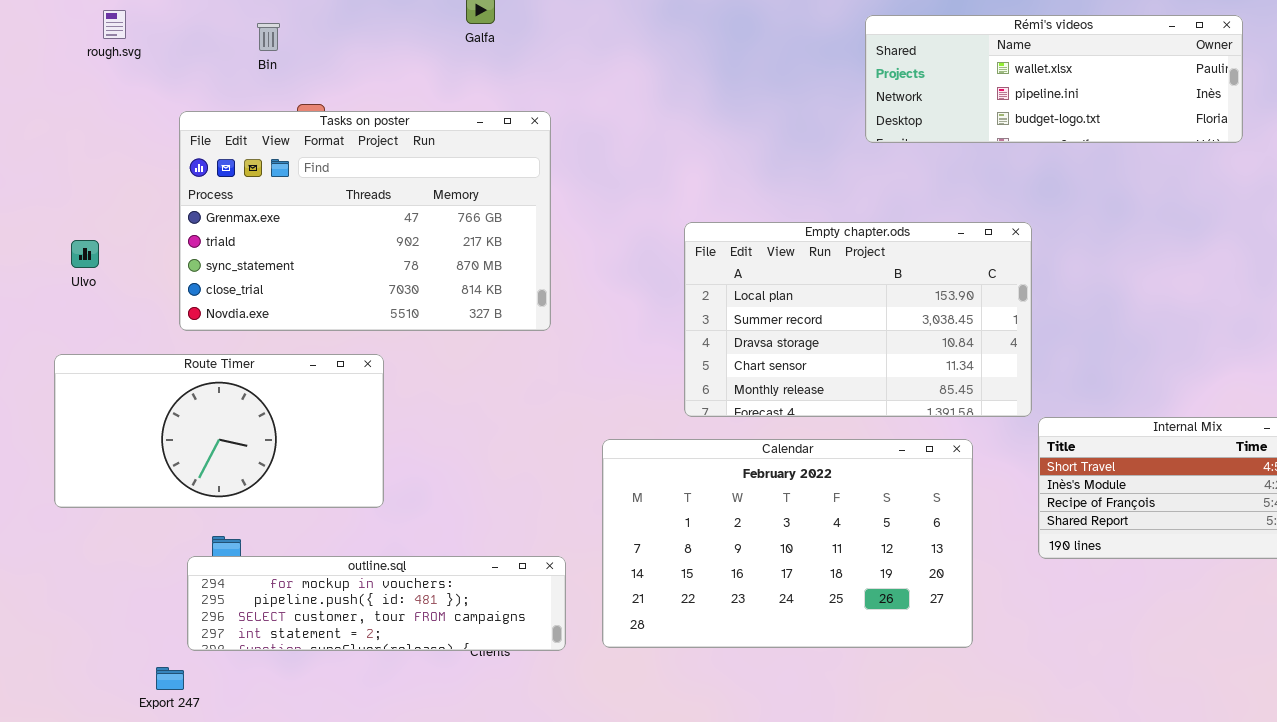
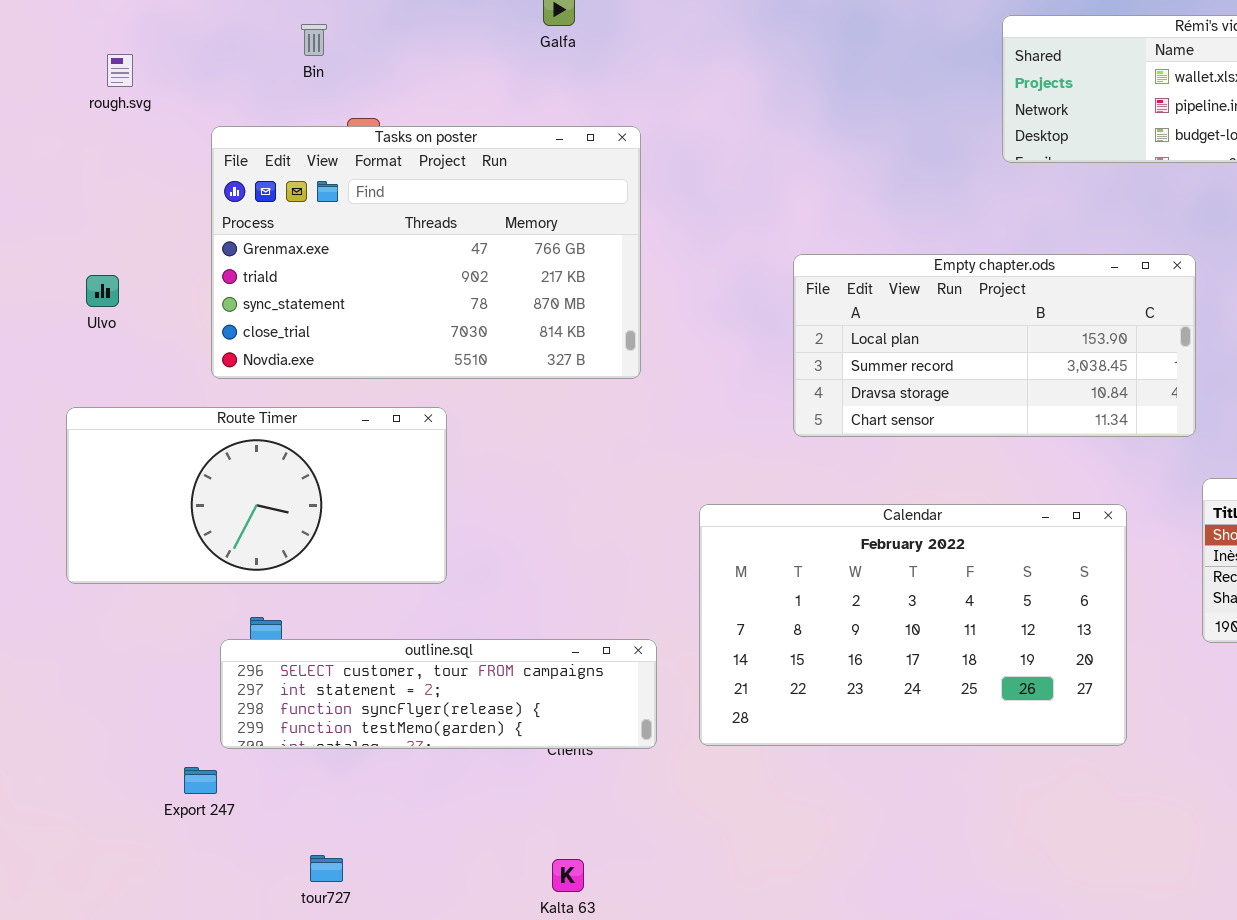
rough.svg: [103,10,126,39] -> [107,54,133,87], moved
Empty chapter.ods: [684,222,1032,417] -> [793,254,1196,437], resized
outline.sql: [187,556,566,651] -> [220,639,657,749], scrolled down 2 rows

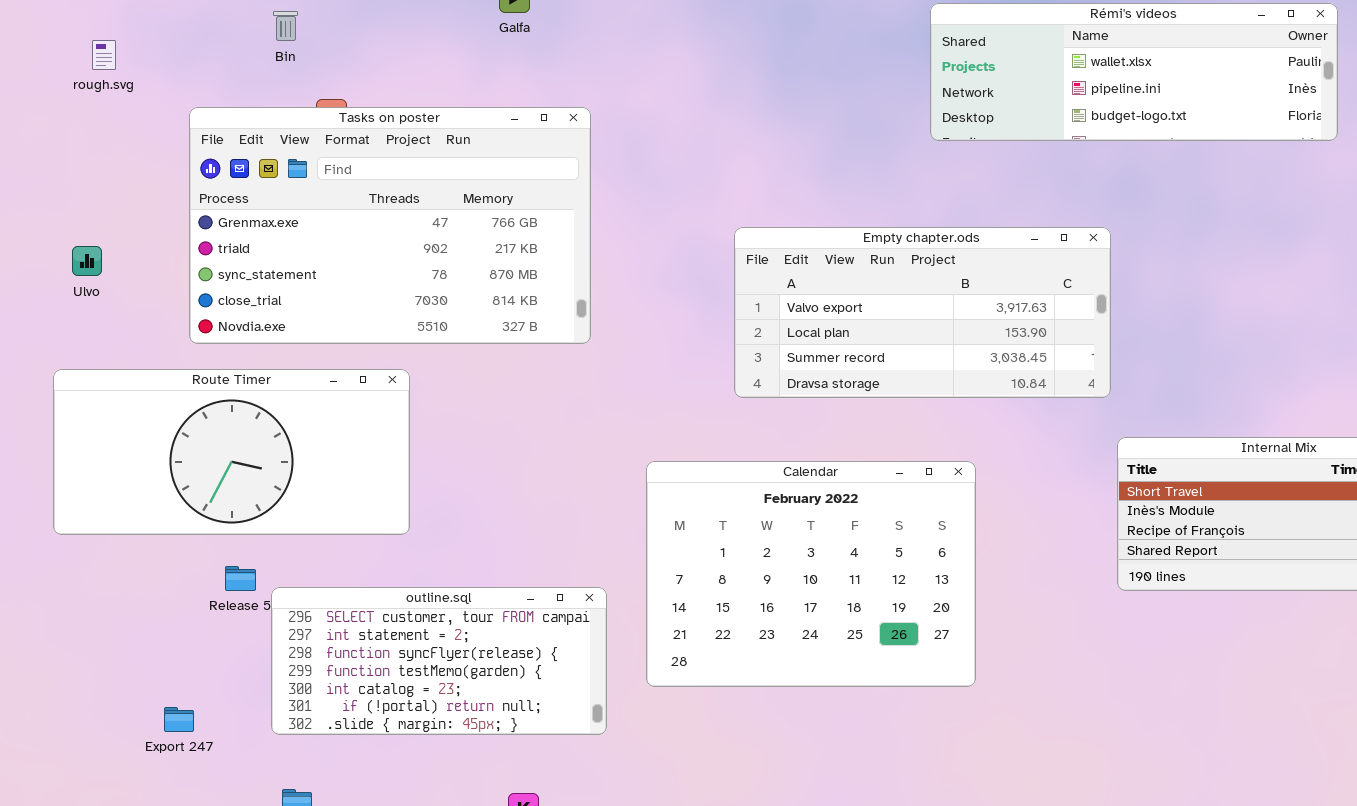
Empty chapter.ods: [793,254,1196,437] -> [734,227,1111,398], scrolled up 1 row
Calendar: [699,504,1127,746] -> [646,461,976,687], resized
outline.sql: [220,639,657,749] -> [271,587,607,735], resized

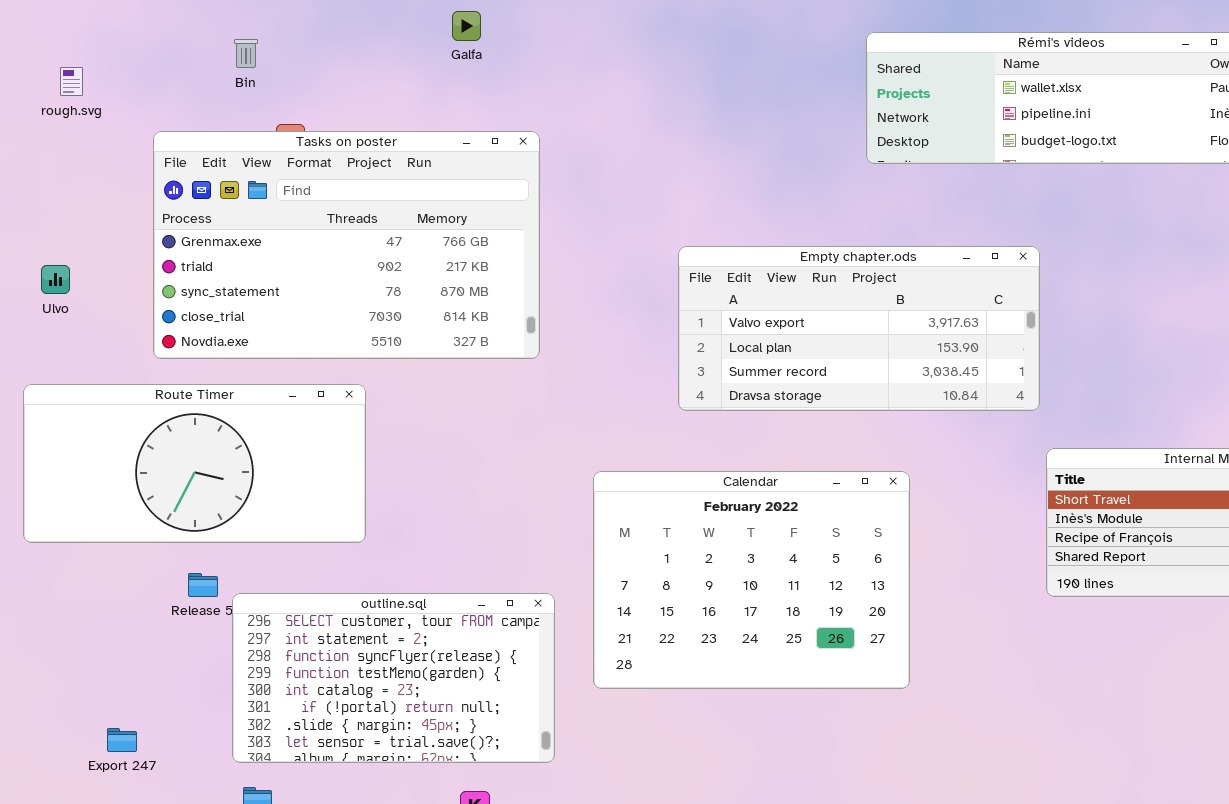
outline.sql: [271,587,607,735] -> [232,593,555,763], resized
Export 247: [164,707,194,732] -> [107,728,137,752], moved

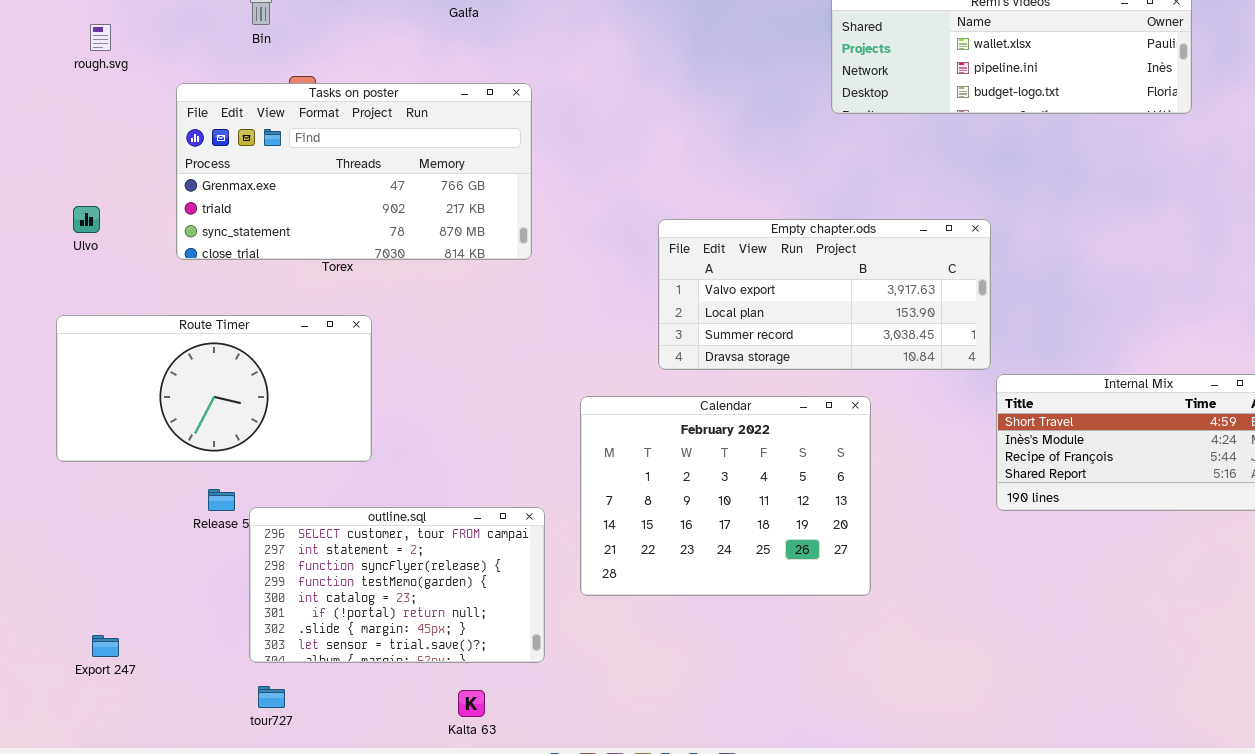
Tasks on poster: [153,131,540,359] -> [176,83,532,260], resized
Empty chapter.ods: [678,246,1040,411] -> [658,219,991,370], moved
Export 247: [107,728,137,752] -> [92,635,119,657], moved

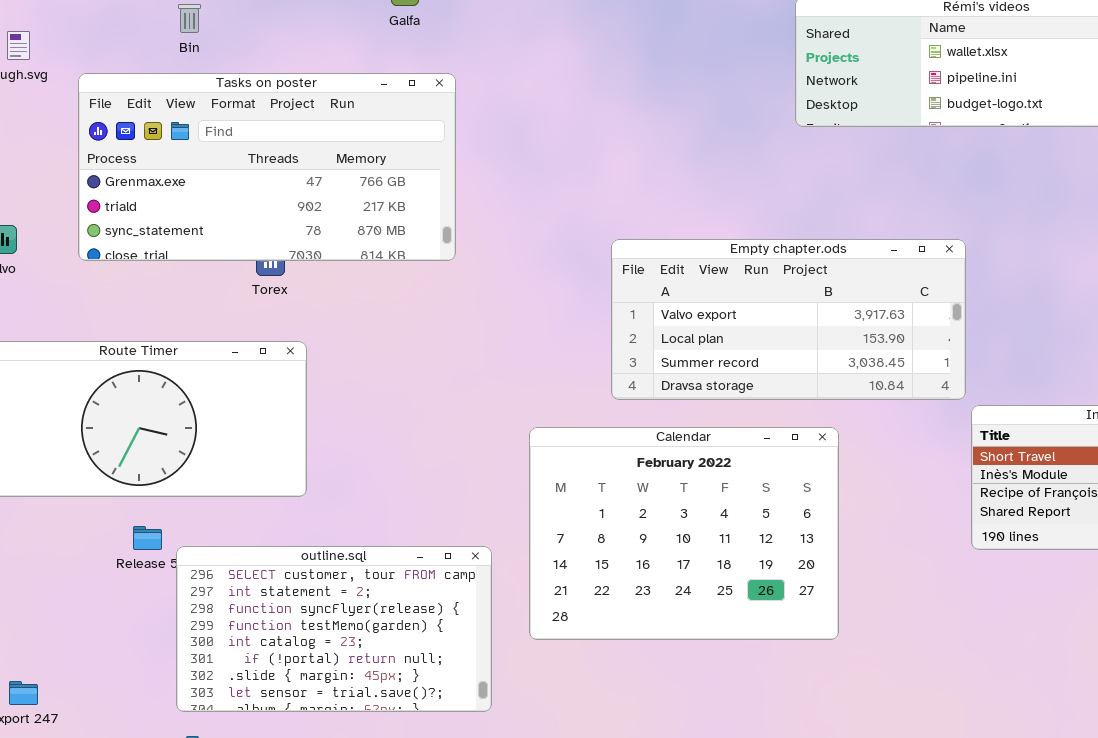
Tasks on poster: [176,83,532,260] -> [78,73,456,261], moved

